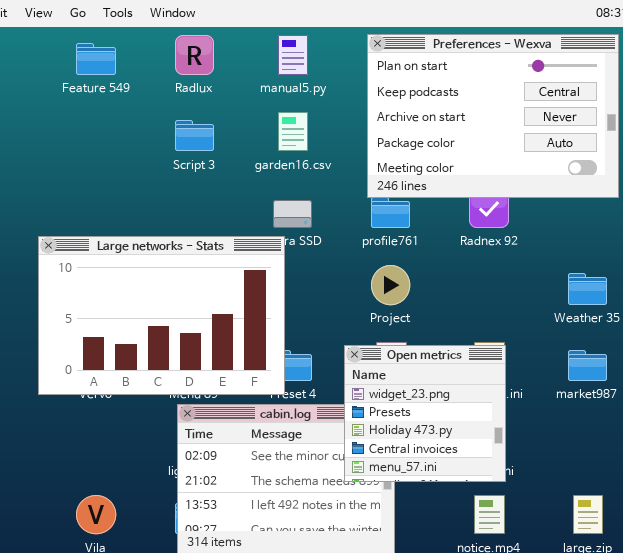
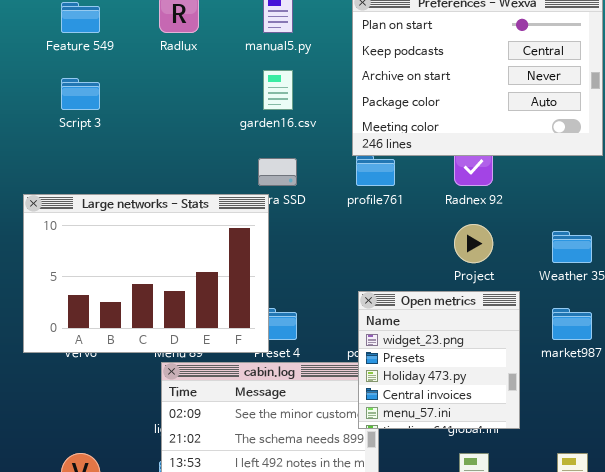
Script 3: [175,120,214,151] -> [61,78,100,110], moved
Project: [371,265,410,305] -> [454,224,493,263], moved
Open metrics: [344,345,506,482] -> [358,291,520,429], moved

